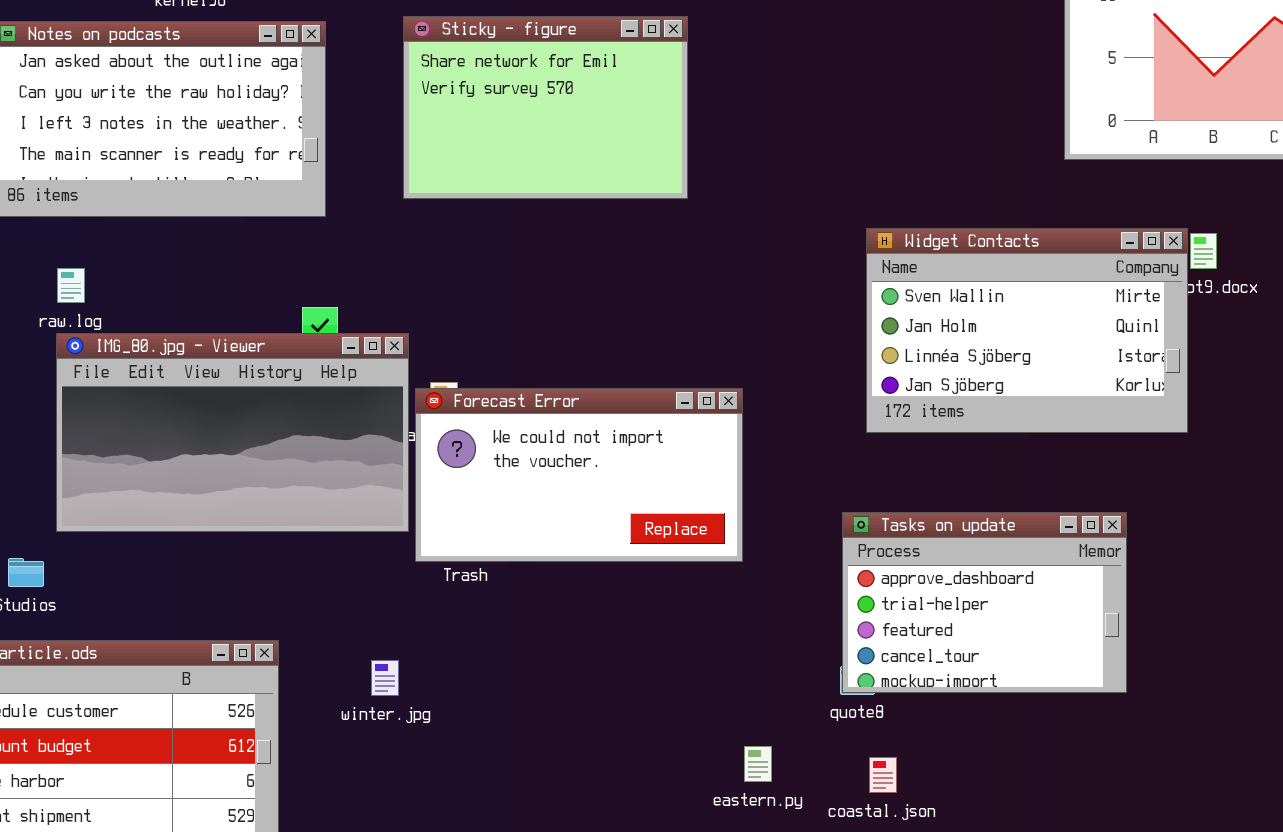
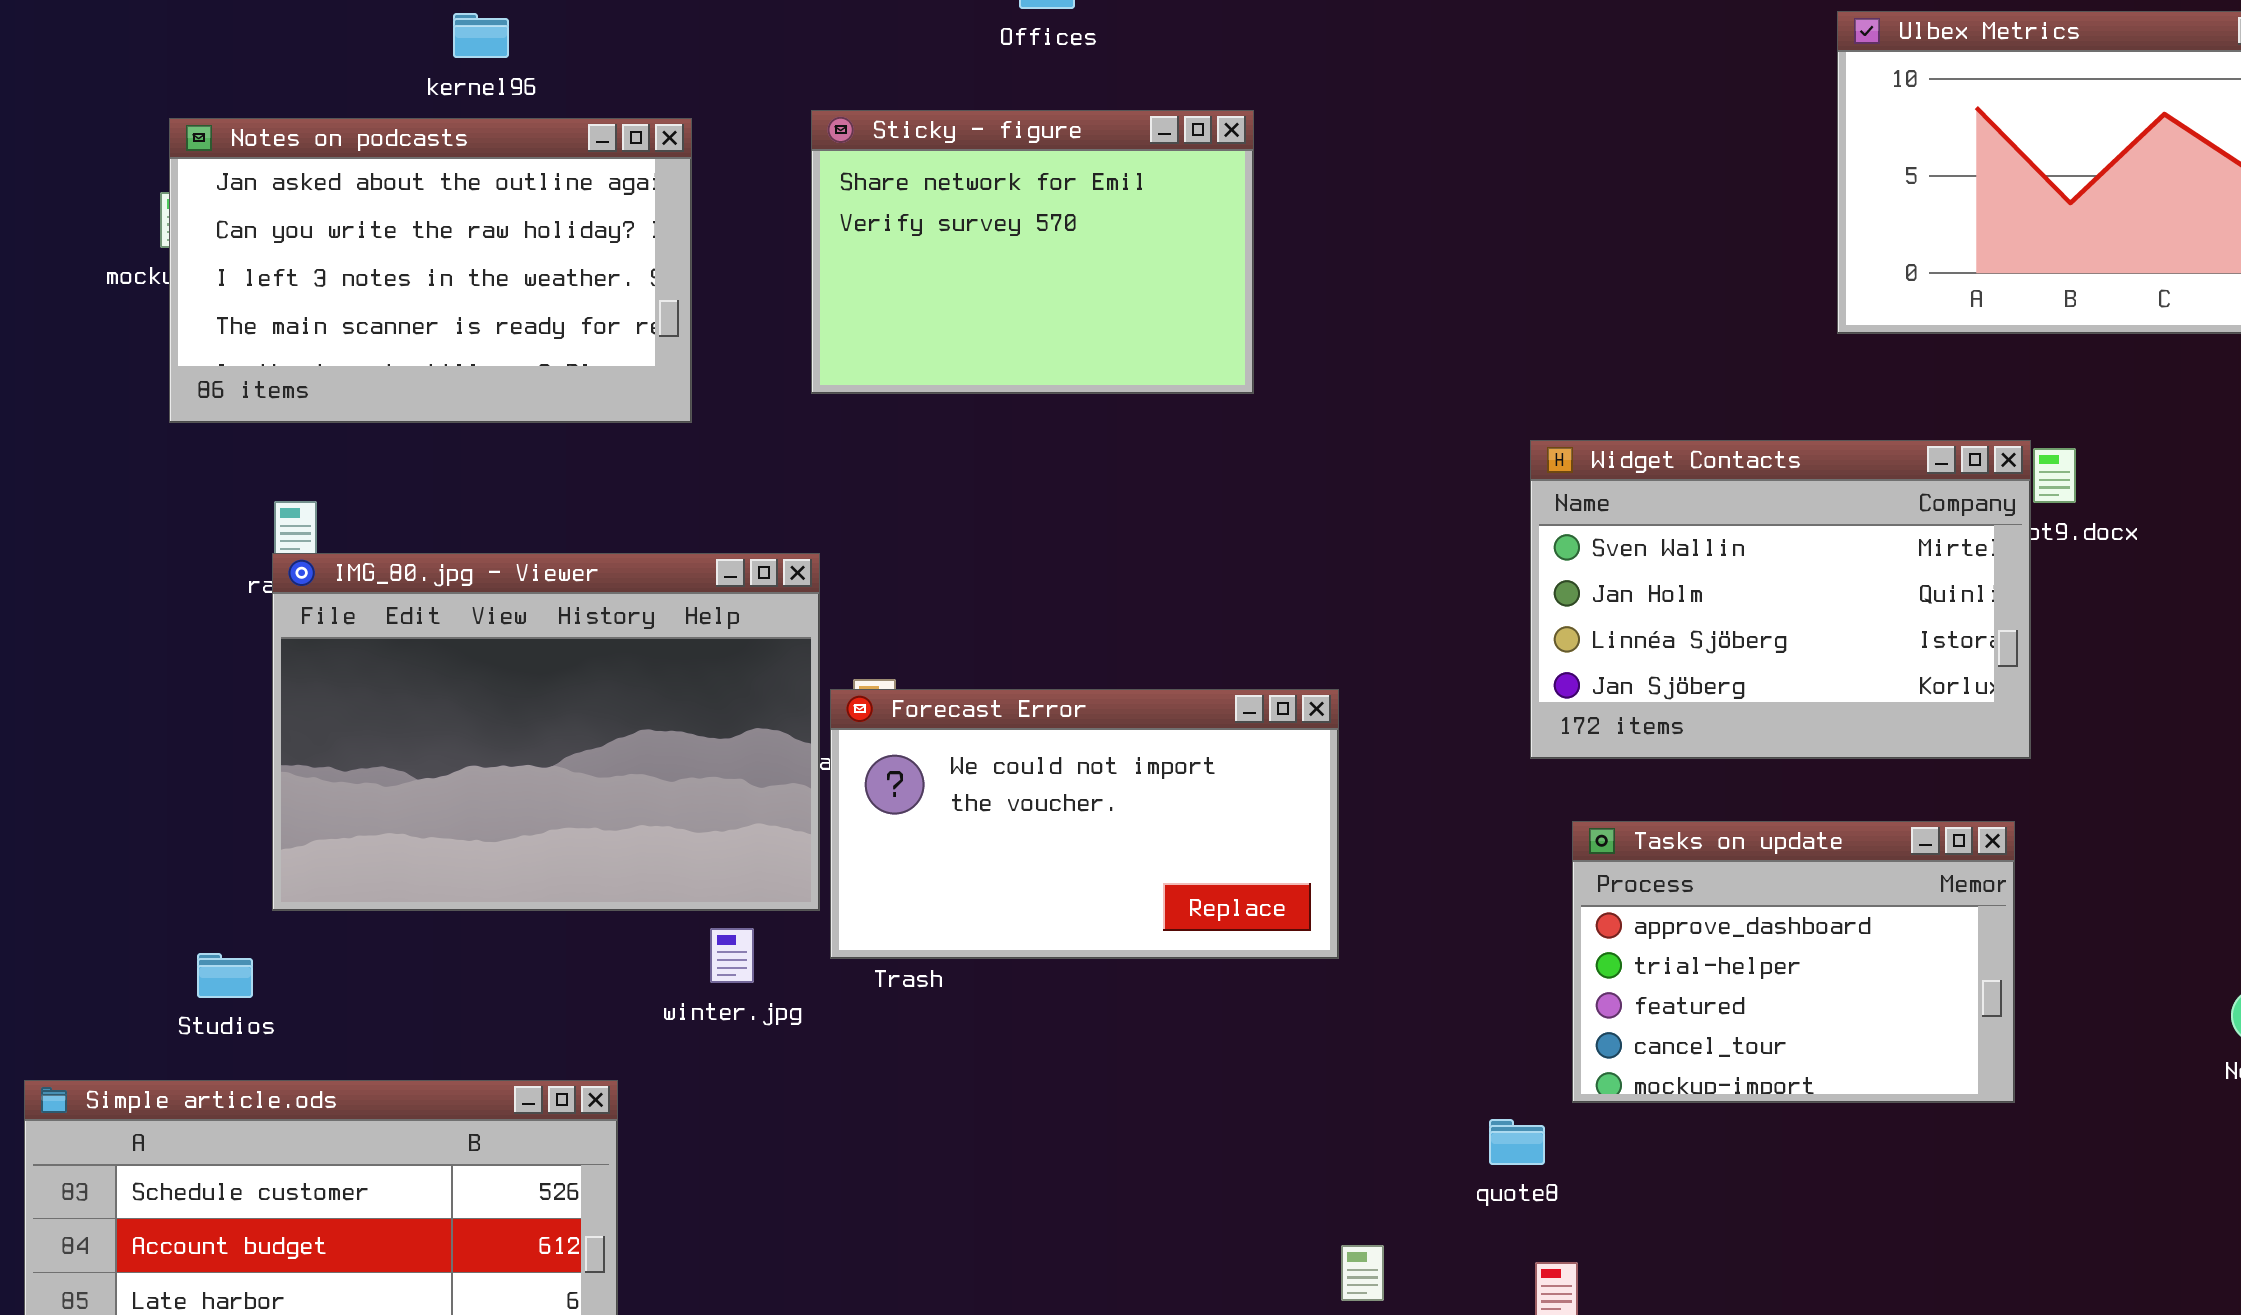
IMG_80.jpg - Viewer: [56,333,409,532] -> [272,553,820,911], resized
Tasks on update: [842,512,1127,693] -> [1572,821,2015,1103], moved
winter.jpg: [371,660,399,696] -> [710,928,754,983], moved

